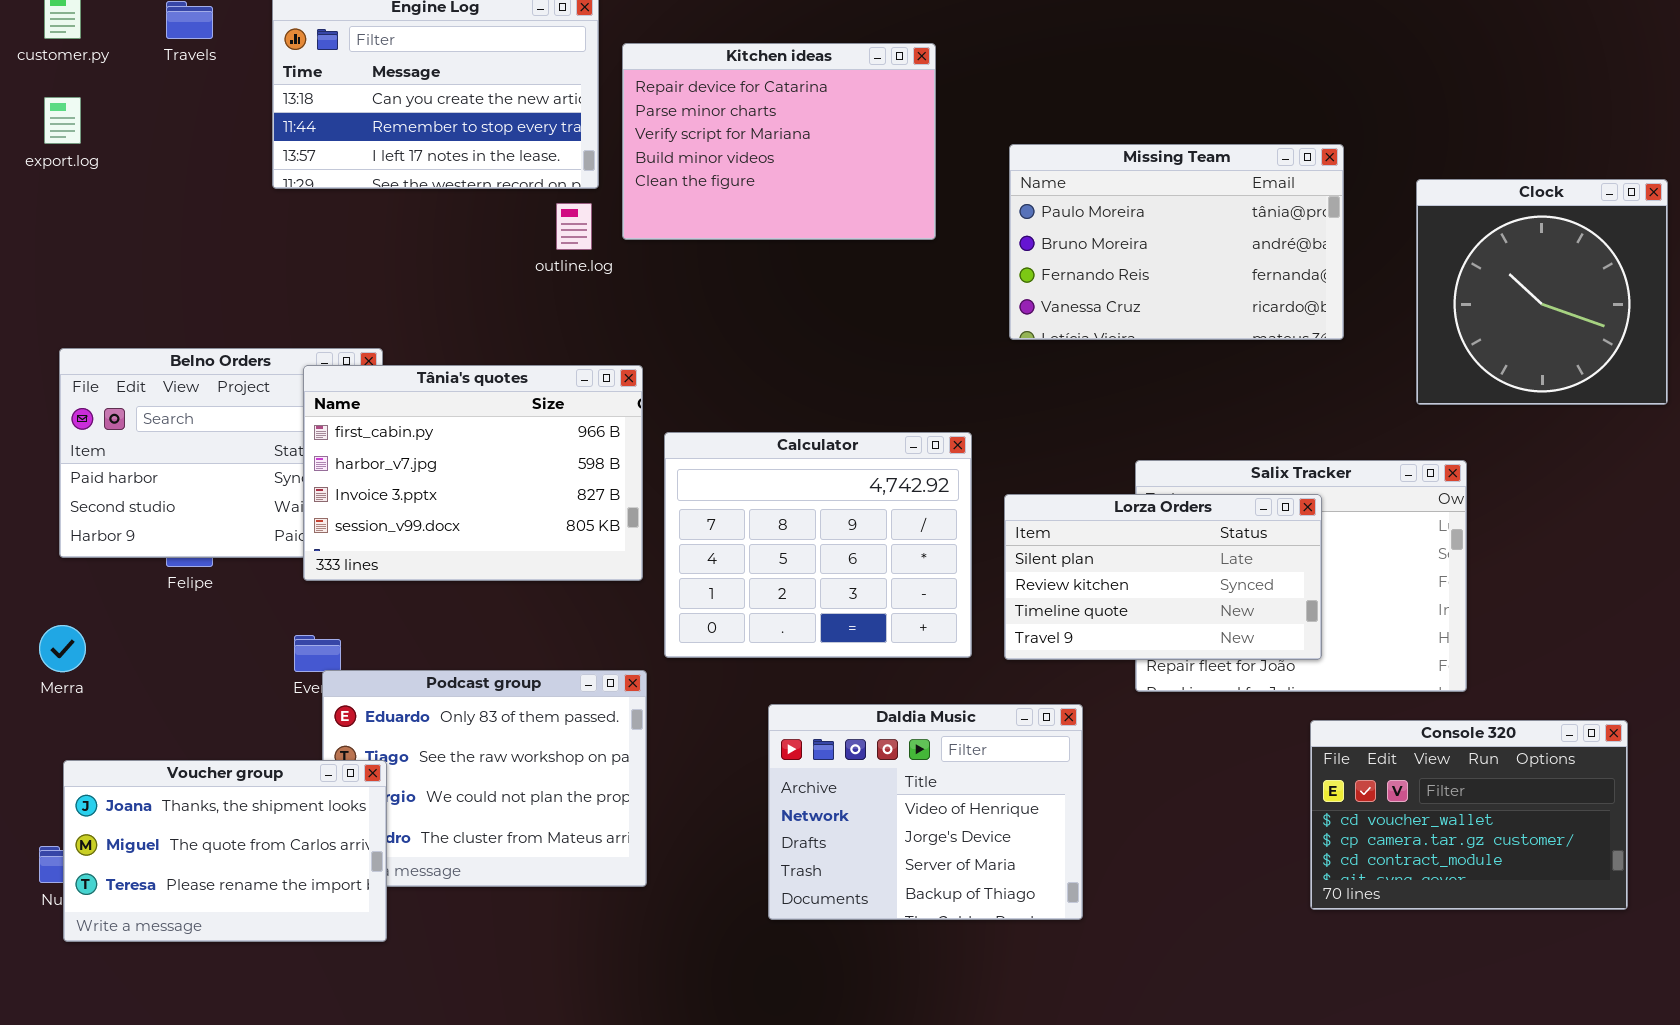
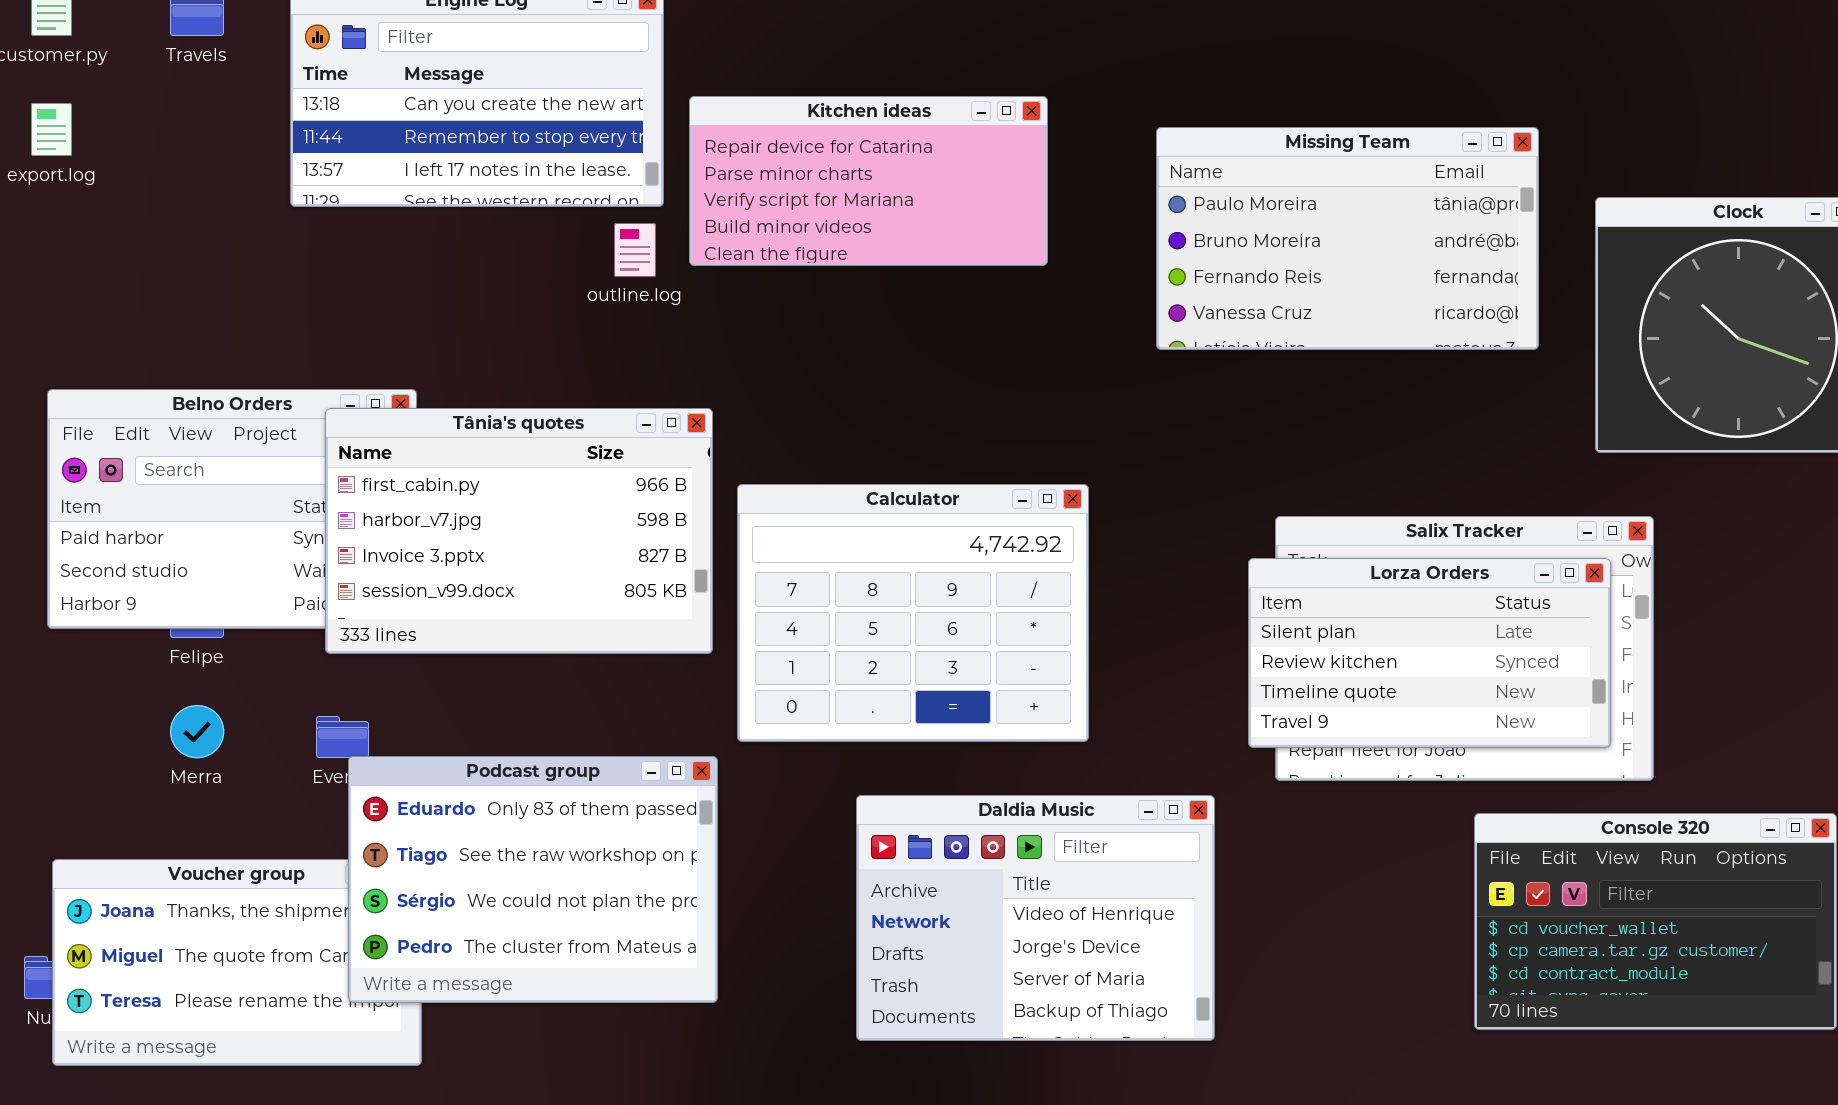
Kitchen ideas: [622,43,936,240] -> [689,96,1048,266], resized
Missing Team: [1009,144,1344,340] -> [1156,127,1539,350], moved
Lorza Orders: [1004,494,1322,660] -> [1248,558,1611,748], moved
Merra: [39,625,86,672] -> [170,705,224,758], moved
Podcast group: [322,670,647,887] -> [348,756,718,1003], raised

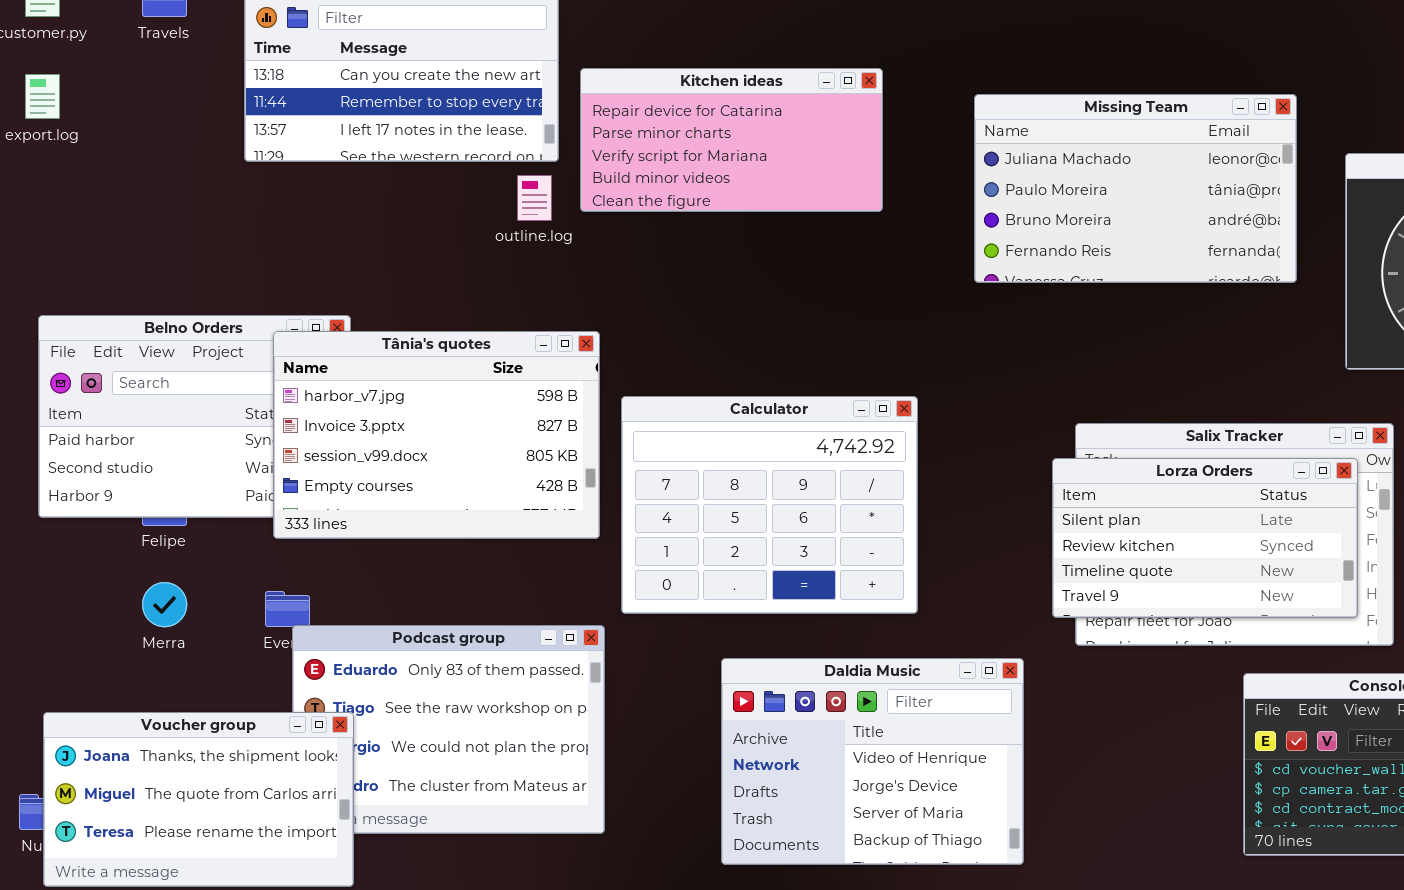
Missing Team: [1156,127,1539,350] -> [974,94,1297,283], scrolled up 1 row
Tânia's quotes: [325,408,713,654] -> [273,331,600,539], scrolled down 1 row
Voucher group: [52,859,422,1066] -> [43,712,354,887], raised

